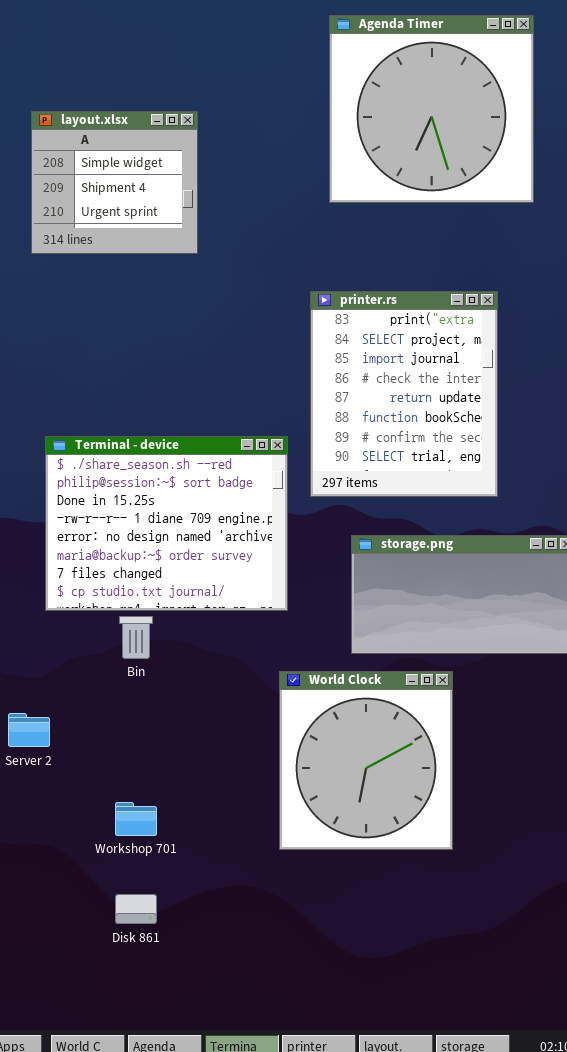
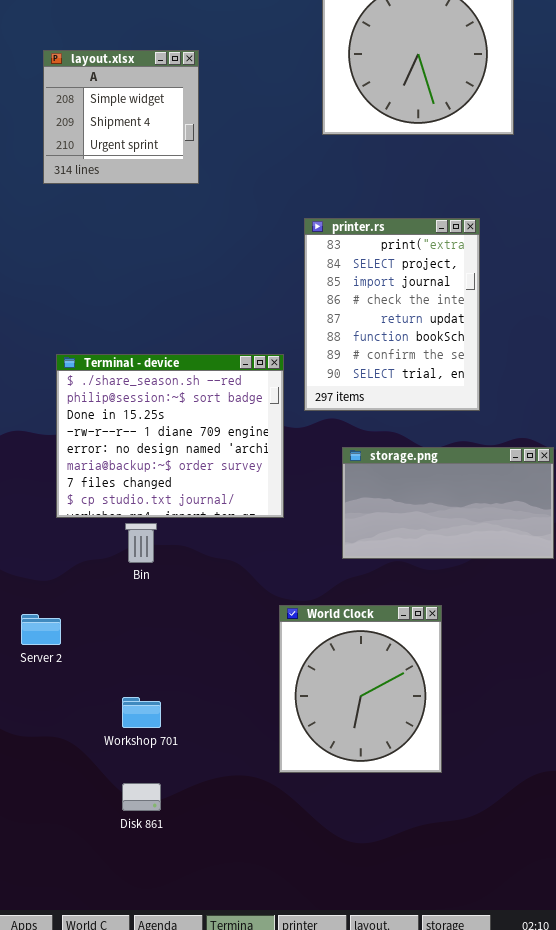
World Clock: [279,671,453,850] -> [279,605,442,773], moved

